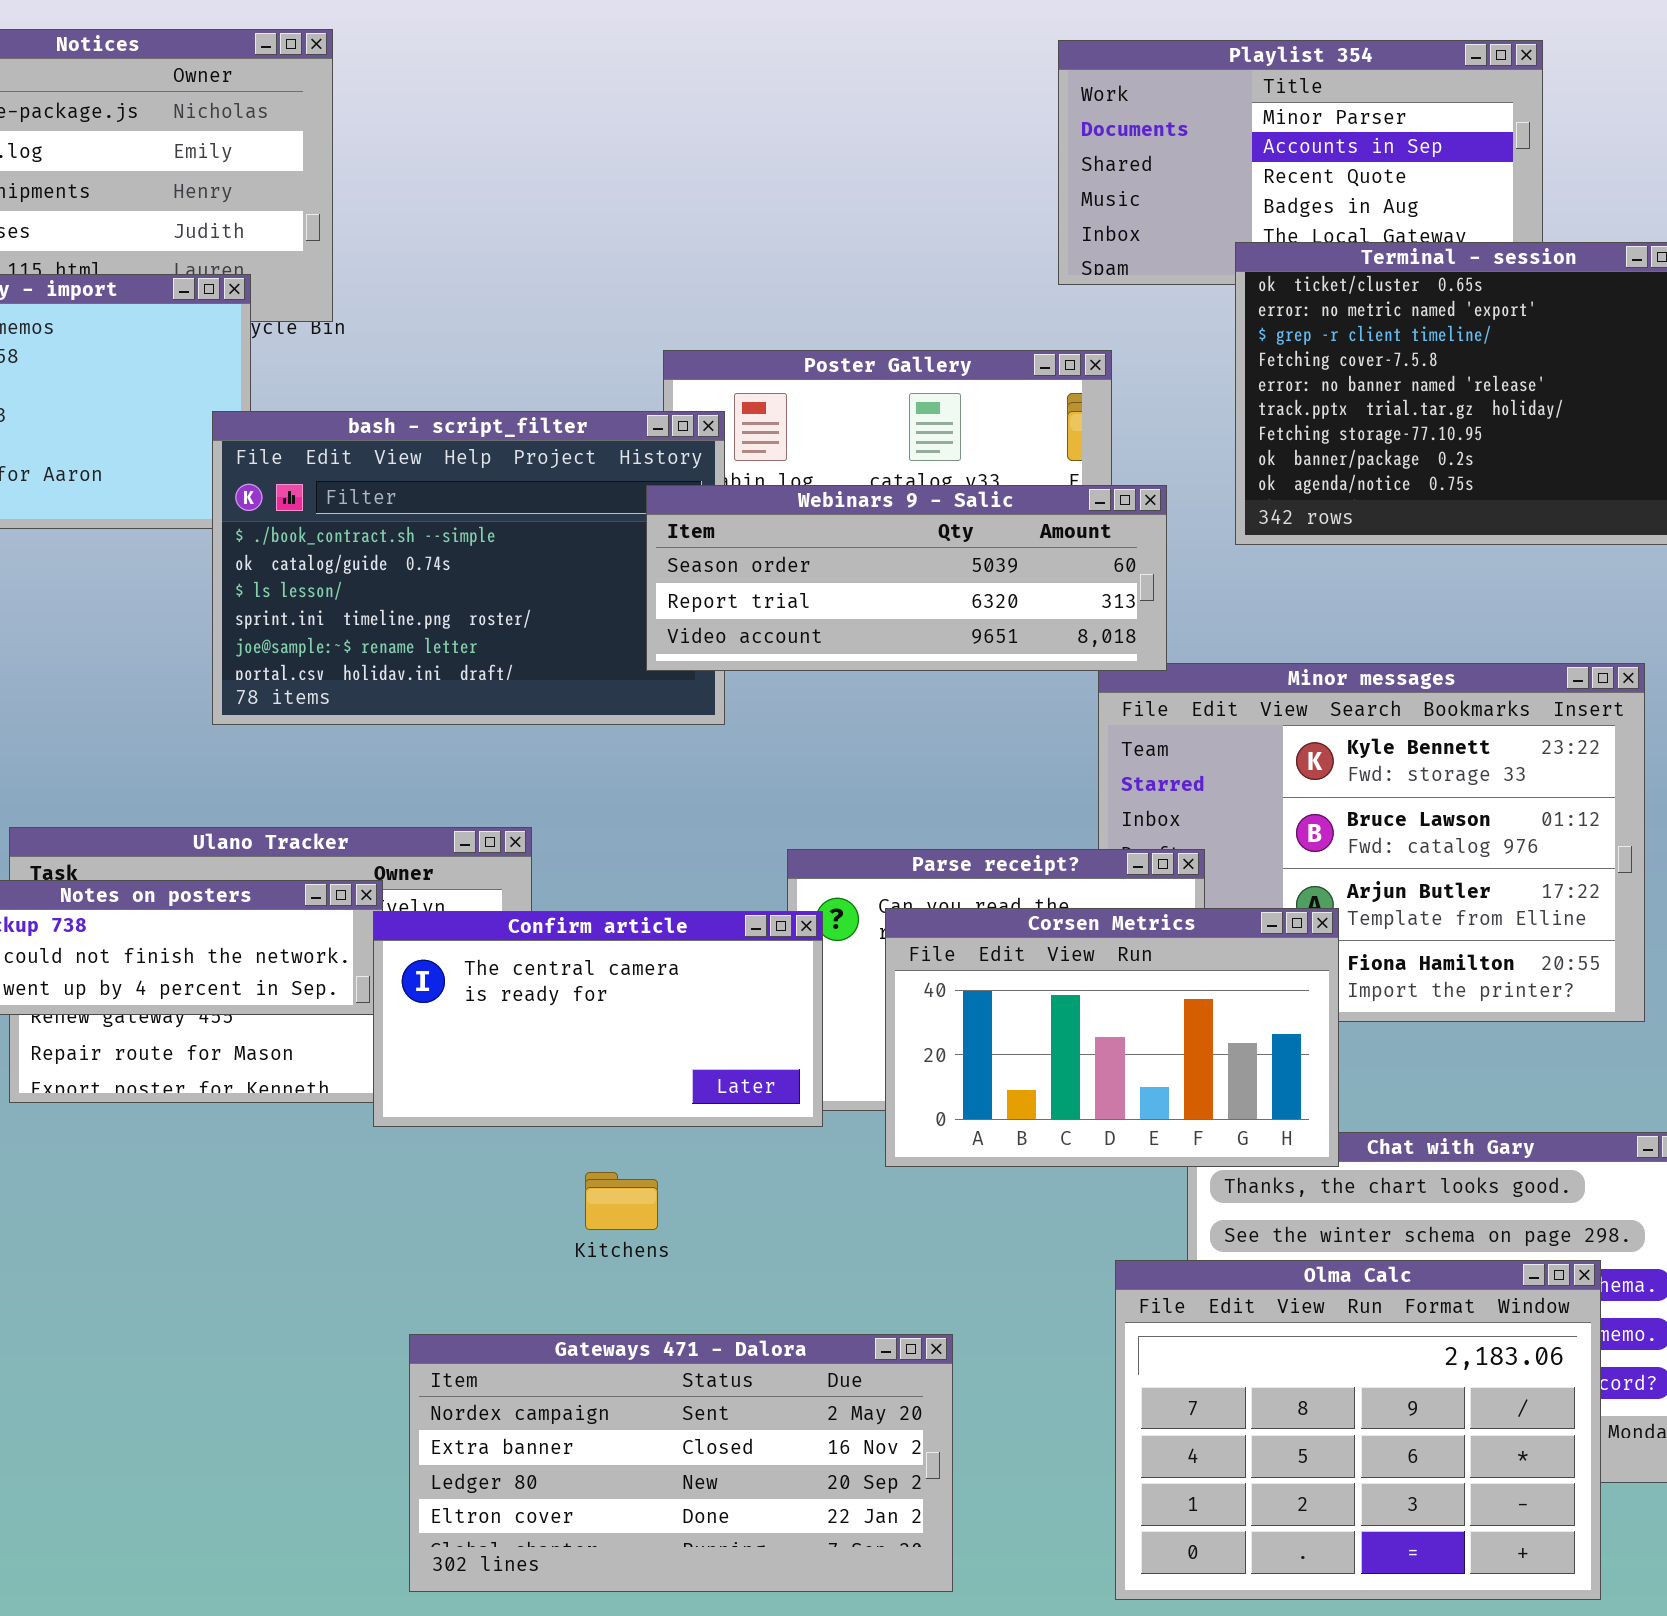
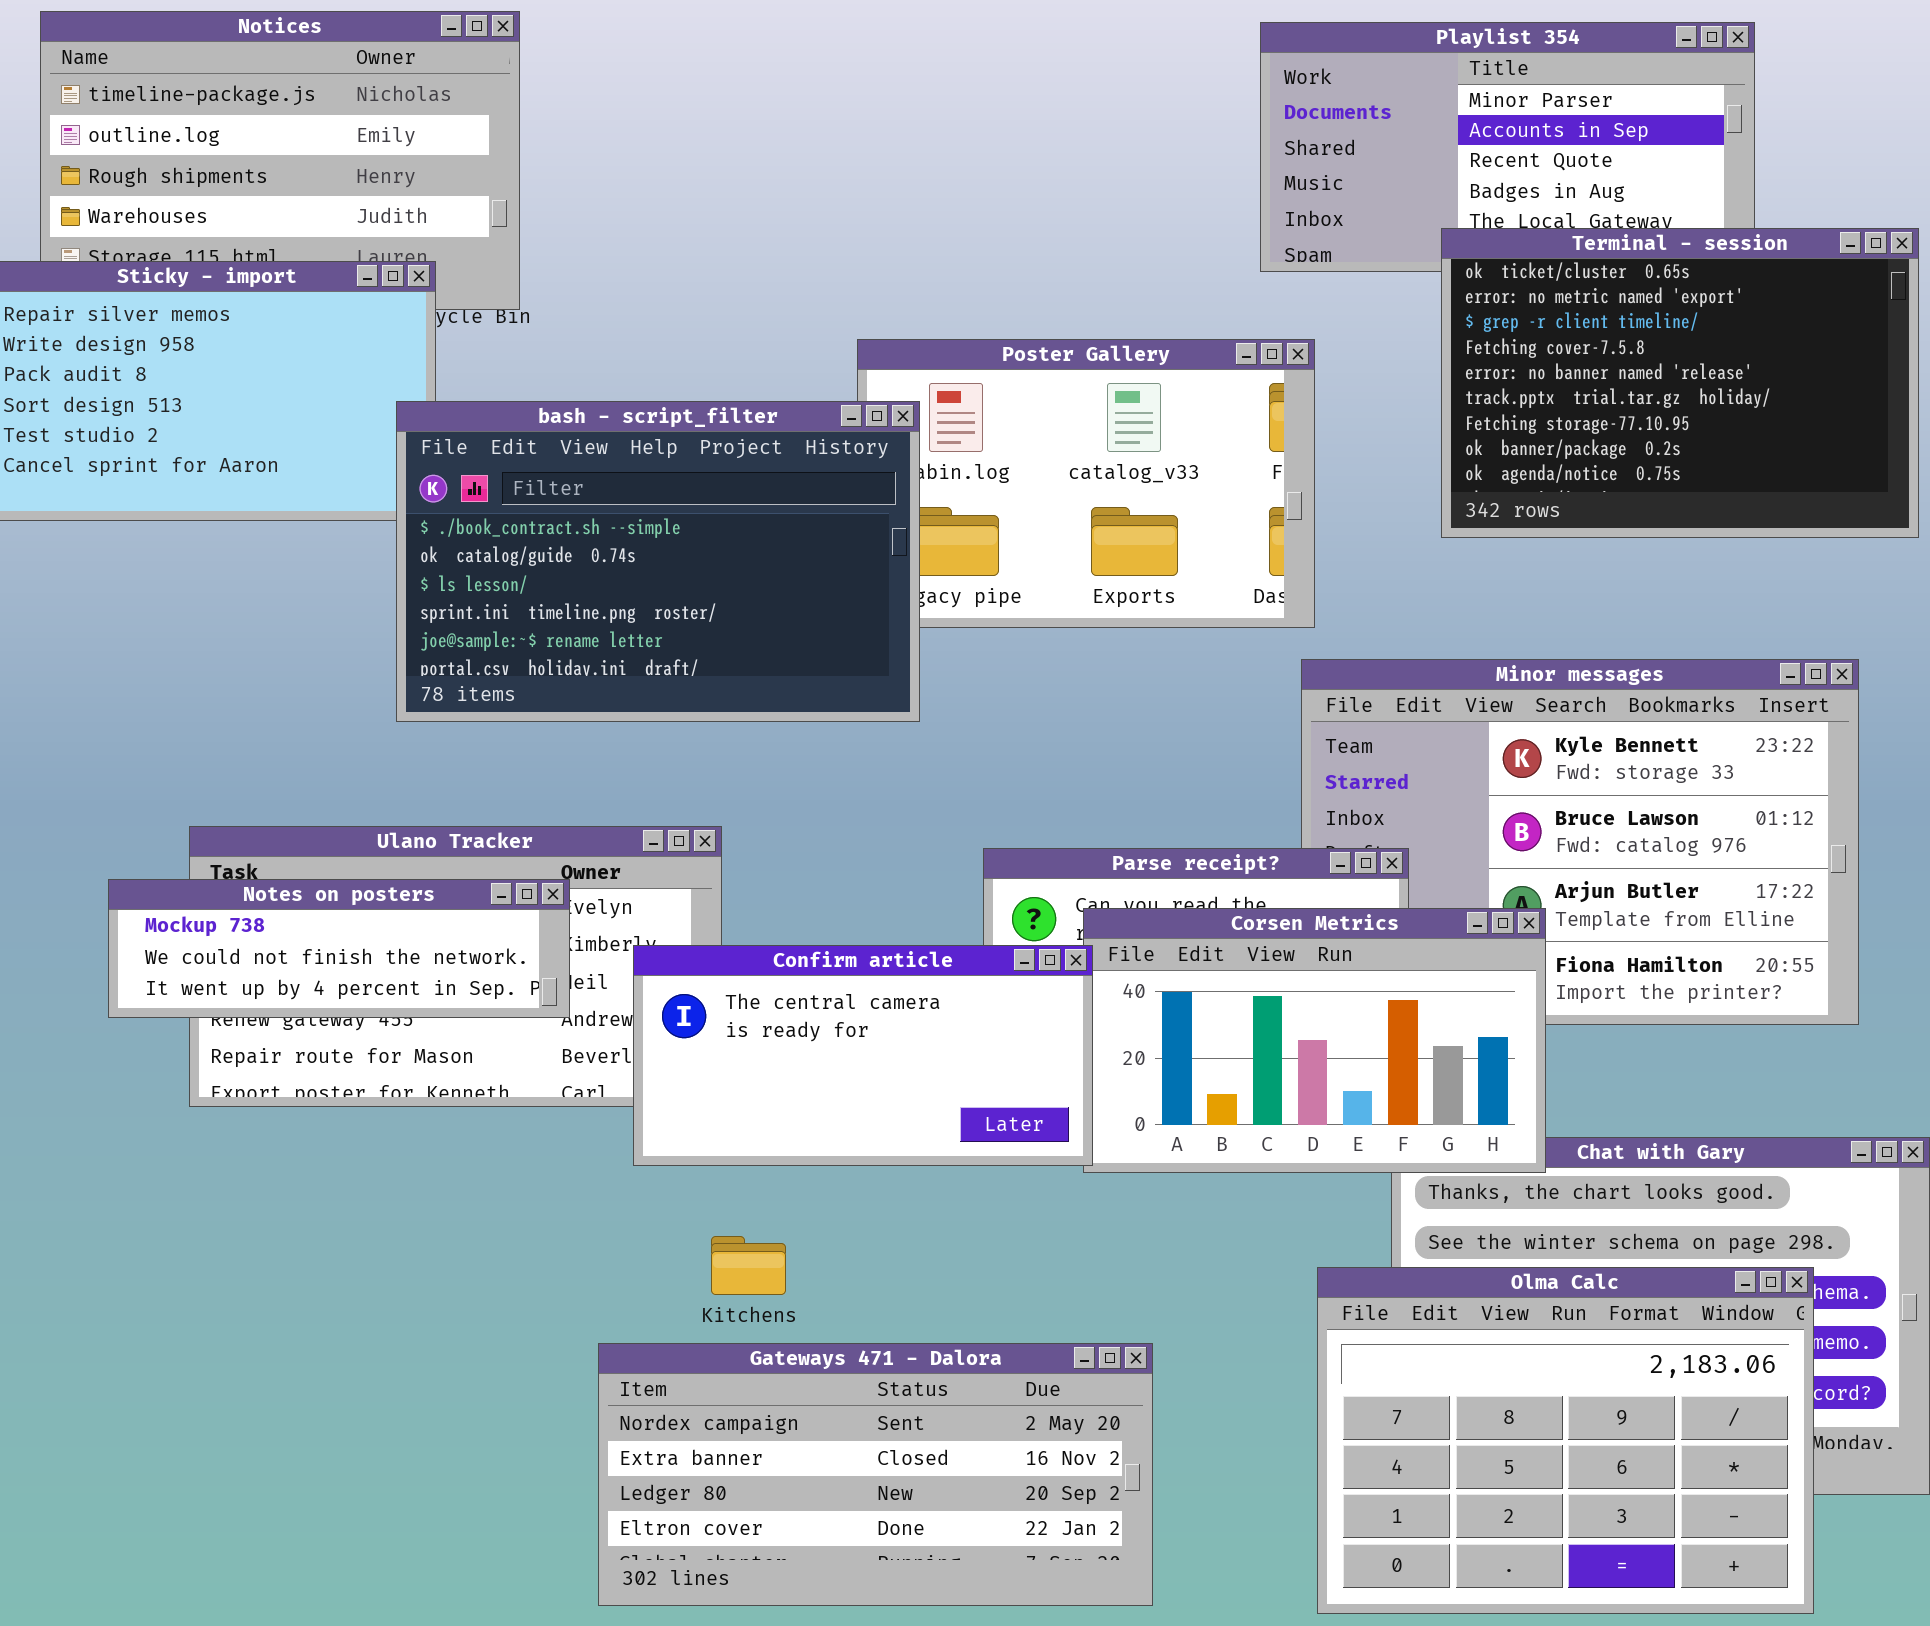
Webinars 9 - Salic: [646,485,1167,671] -> none, closed
Confirm article: [373,911,823,1127] -> [633,945,1093,1166], moved
Kitchens: [585,1172,658,1230] -> [711,1236,786,1295], moved

